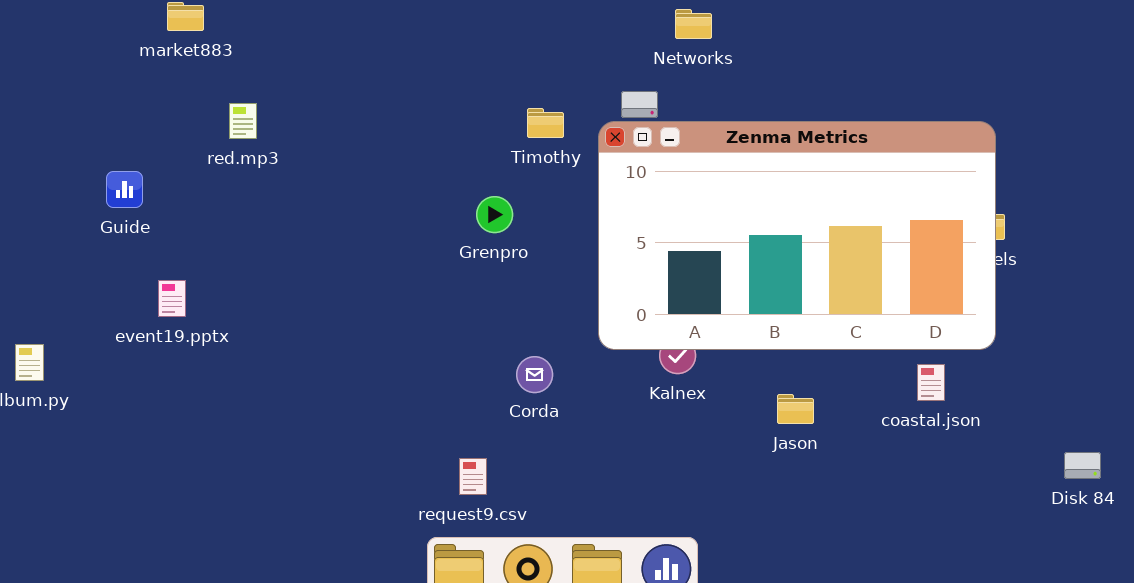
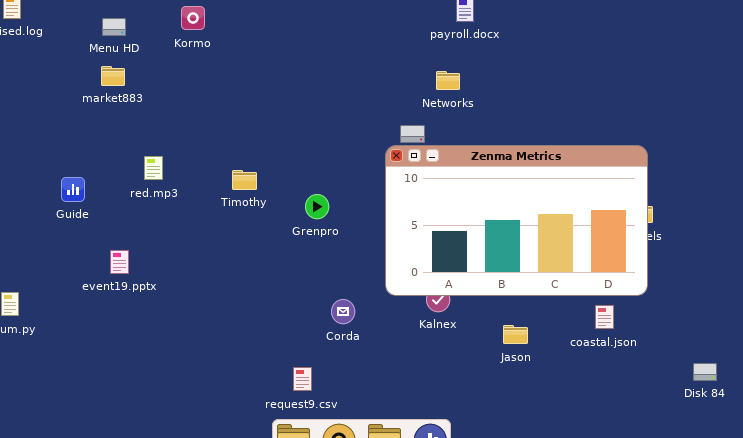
red.mp3: [229,103,257,139] -> [144,156,163,180], moved
Timothy: [527,108,564,138] -> [232,170,257,190], moved
event19.pptx: [158,280,186,317] -> [110,250,129,274], moved

